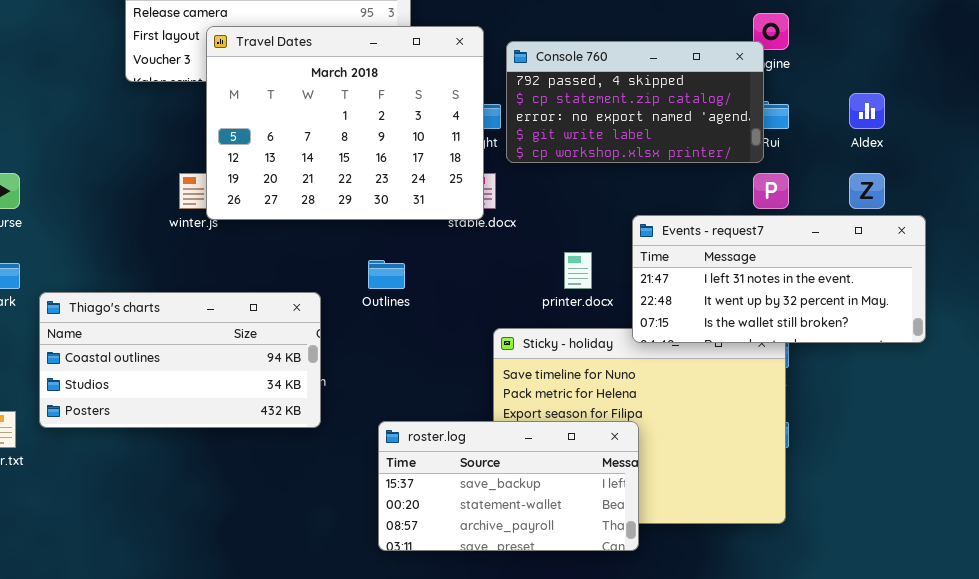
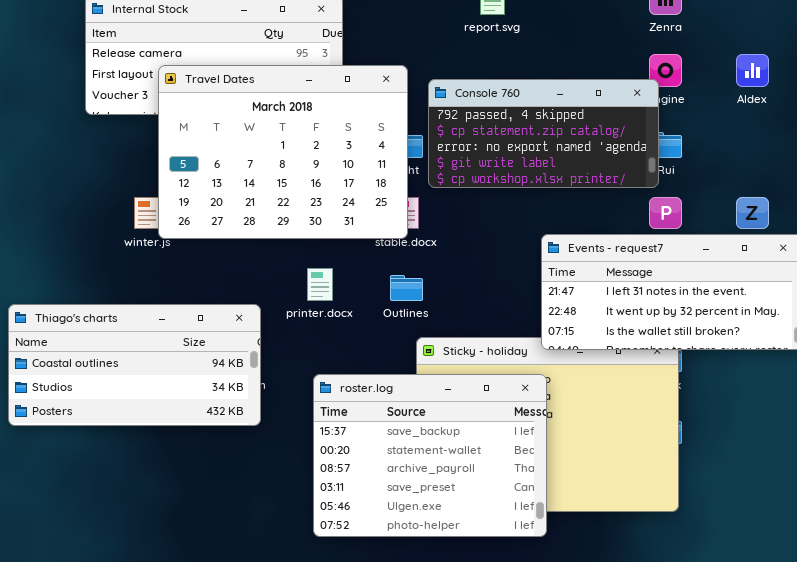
Aldex: [849,93,885,129] -> [736,54,769,87], moved
printer.docx: [564,252,592,289] -> [307,268,333,301], moved
Outlines: [368,260,405,289] -> [390,275,423,301], moved
roster.log: [378,421,639,551] -> [313,374,547,537], resized

